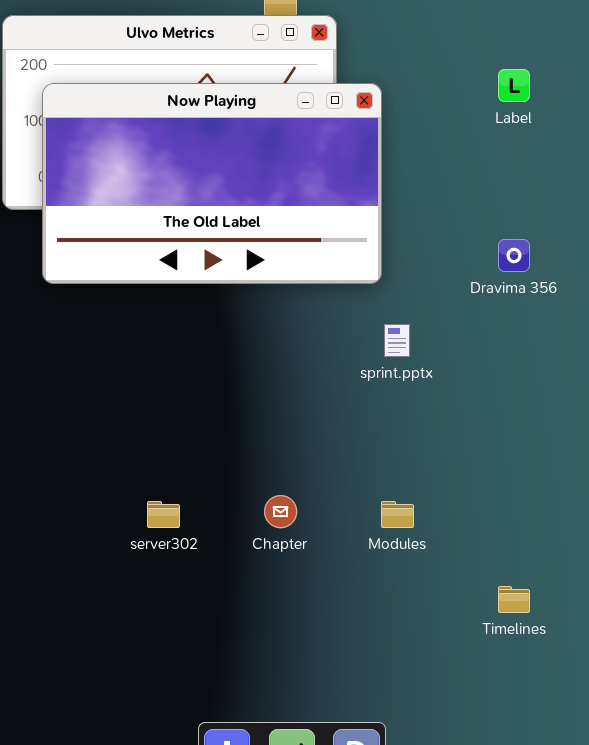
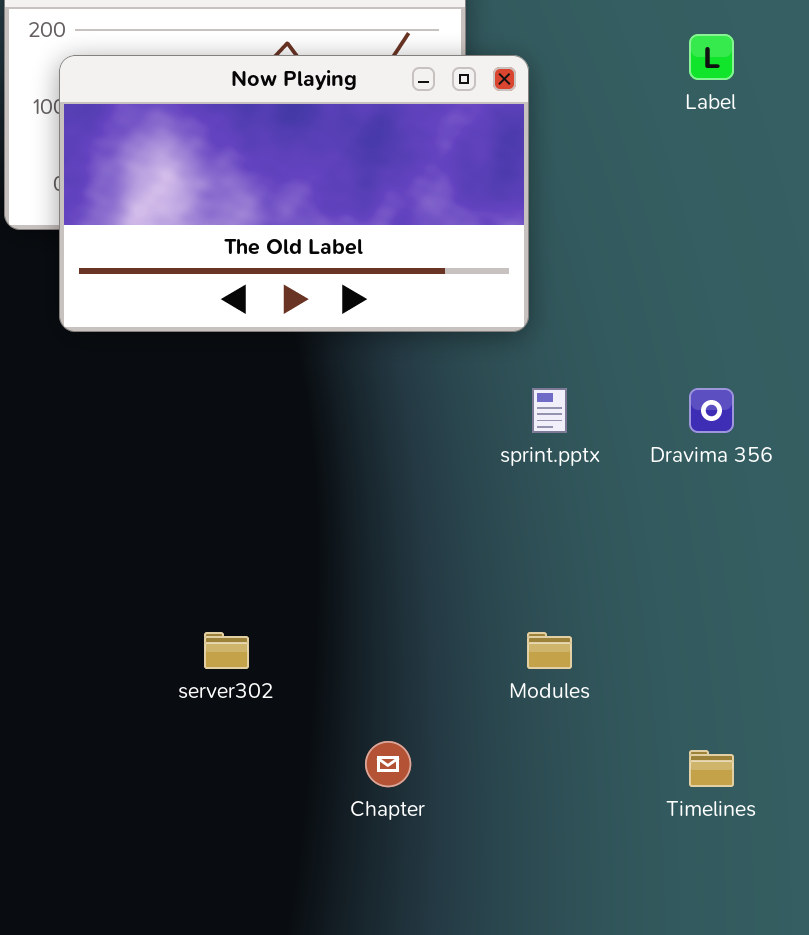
Dravima 356: [498,239,530,272] -> [689,388,734,433], moved
Chapter: [264,495,297,528] -> [365,741,411,787], moved

